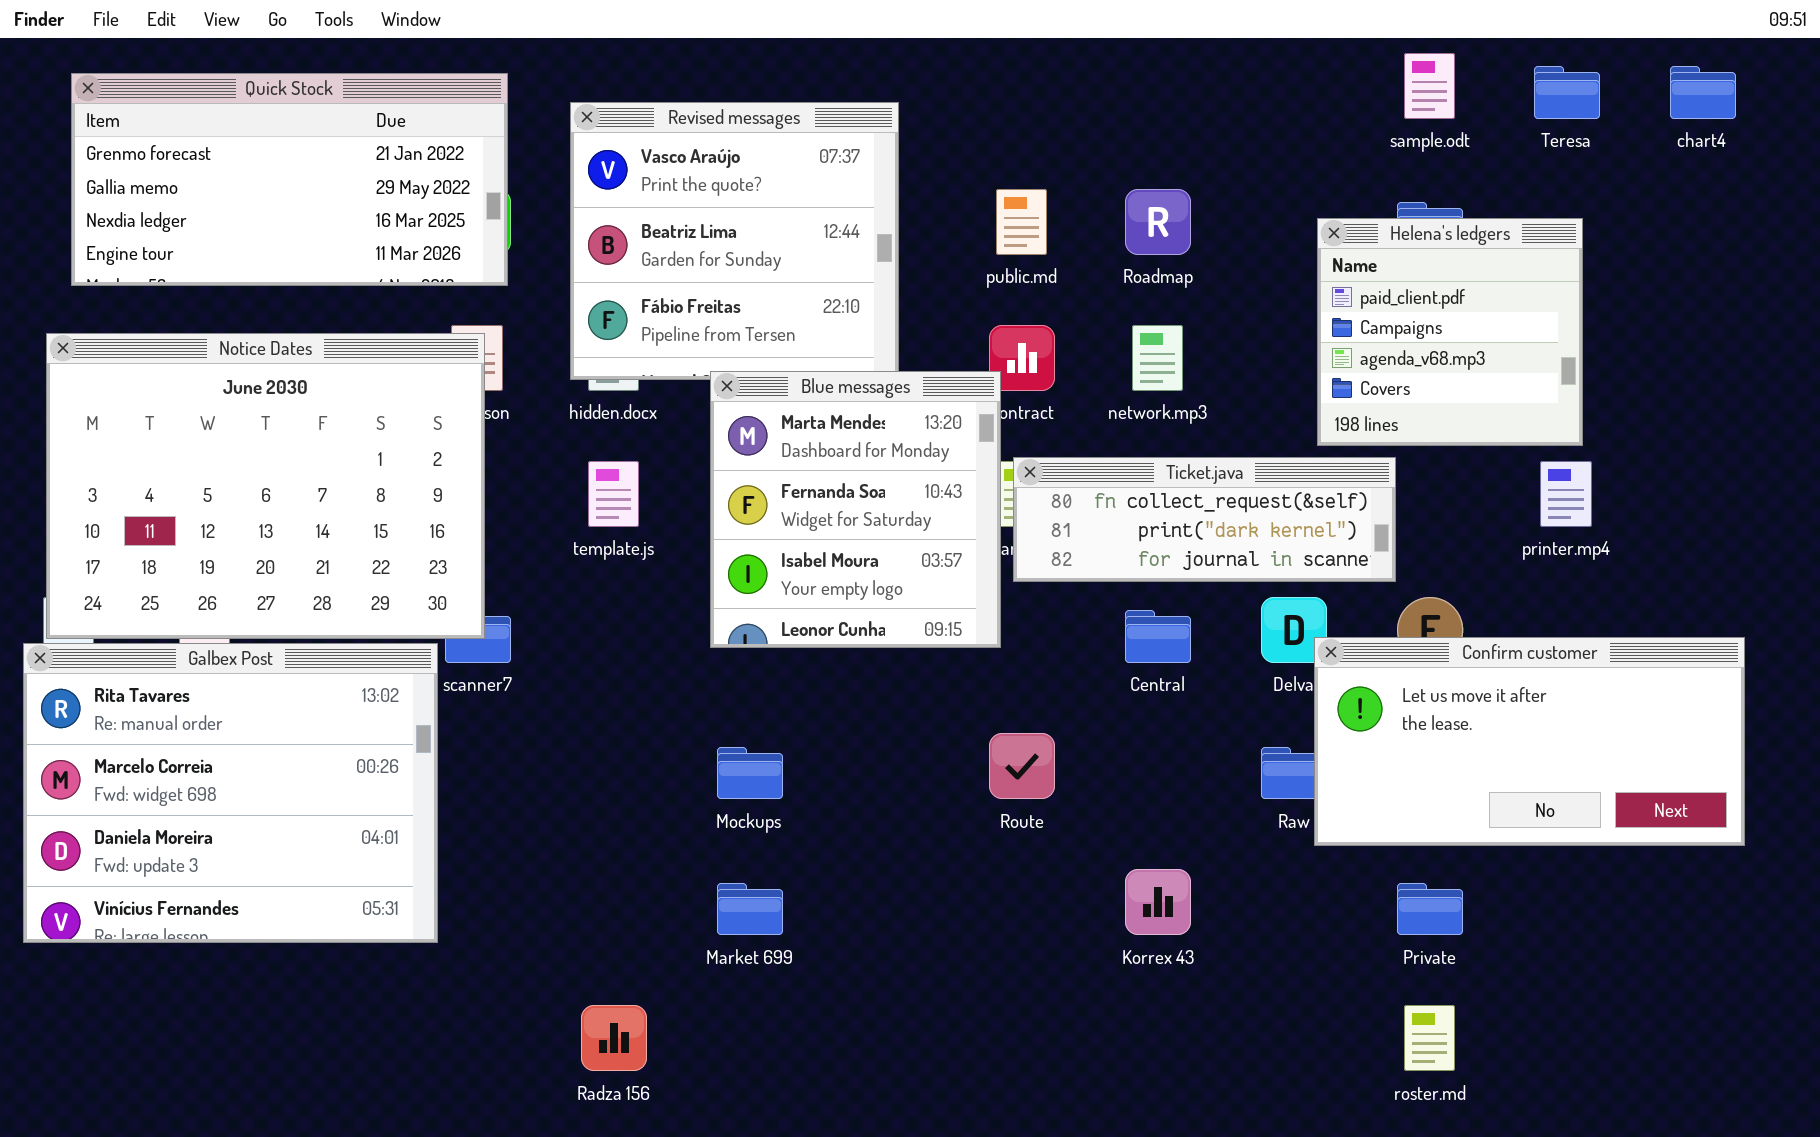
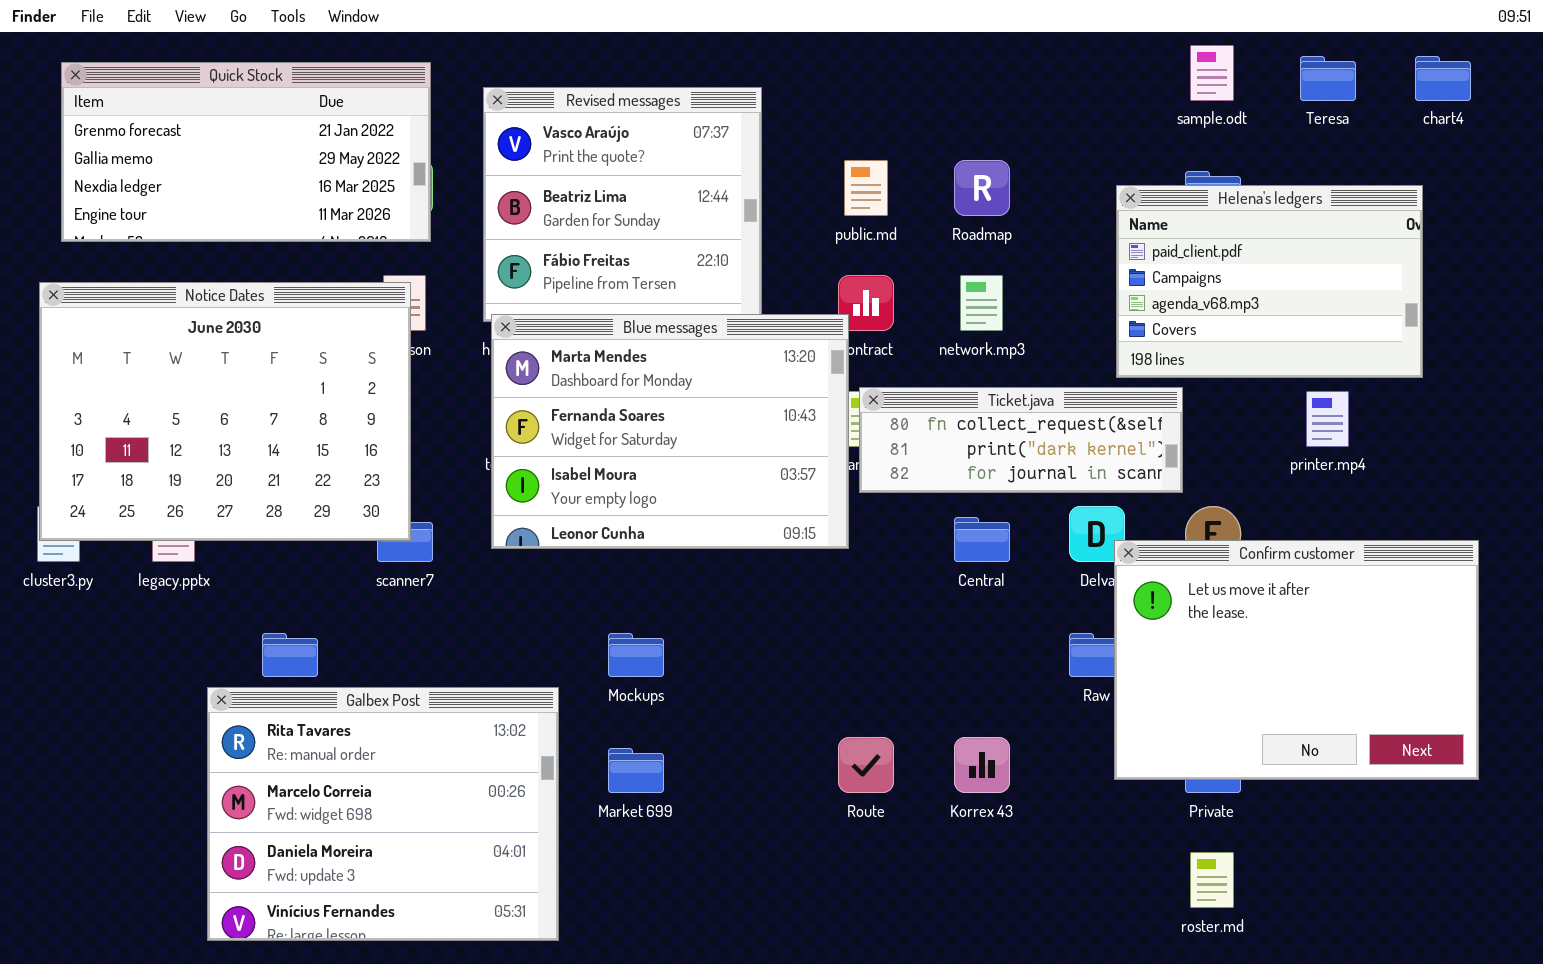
Helena's ledgers: [1317,218,1583,446] -> [1116,185,1423,378], resized
Blue messages: [710,371,1001,648] -> [491,314,849,549], resized
Confirm customer: [1314,637,1745,846] -> [1114,540,1479,780], resized
Galbex Post: [23,643,438,943] -> [207,687,559,941], moved
Route: [989,733,1055,799] -> [838,737,894,793], moved

